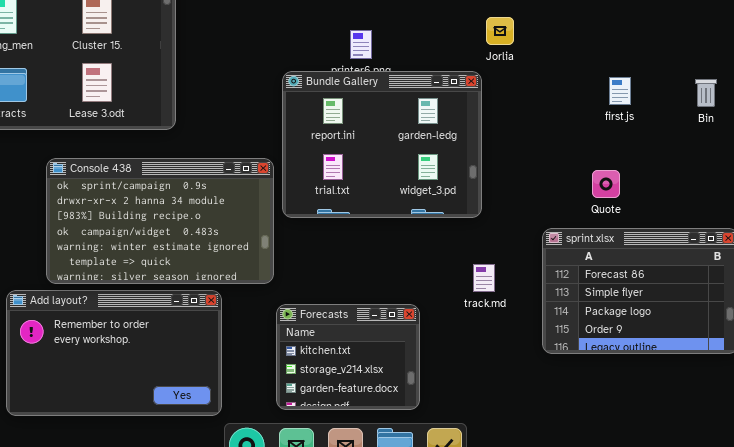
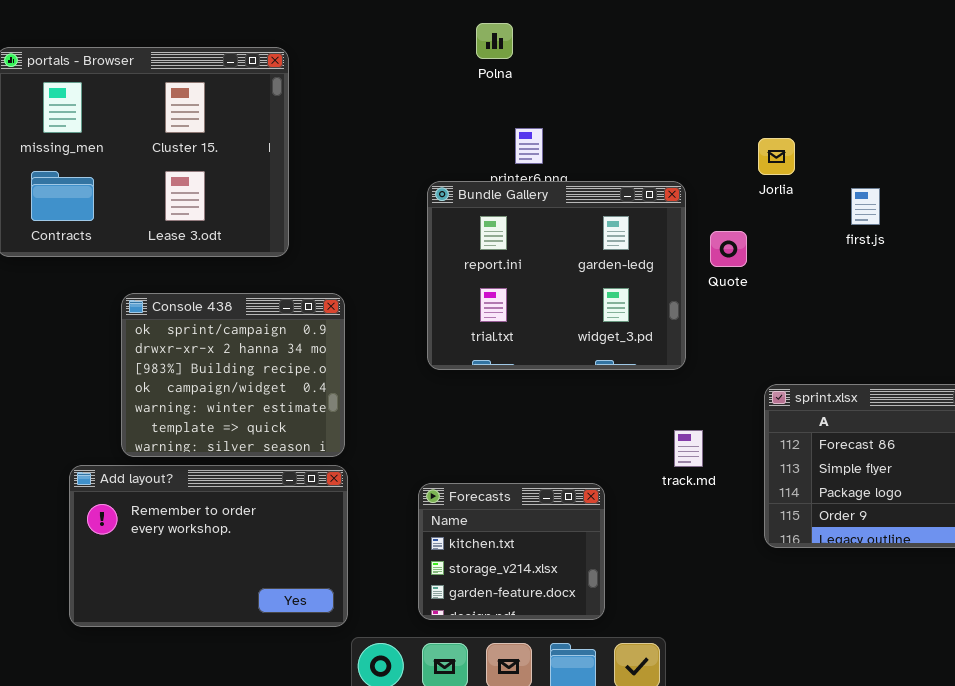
Jorlia: [486,17,514,45] -> [758,138,795,175], moved
Console 438: [46,158,274,284] -> [121,293,345,457], resized
Quote: [592,170,620,198] -> [710,231,747,267], moved

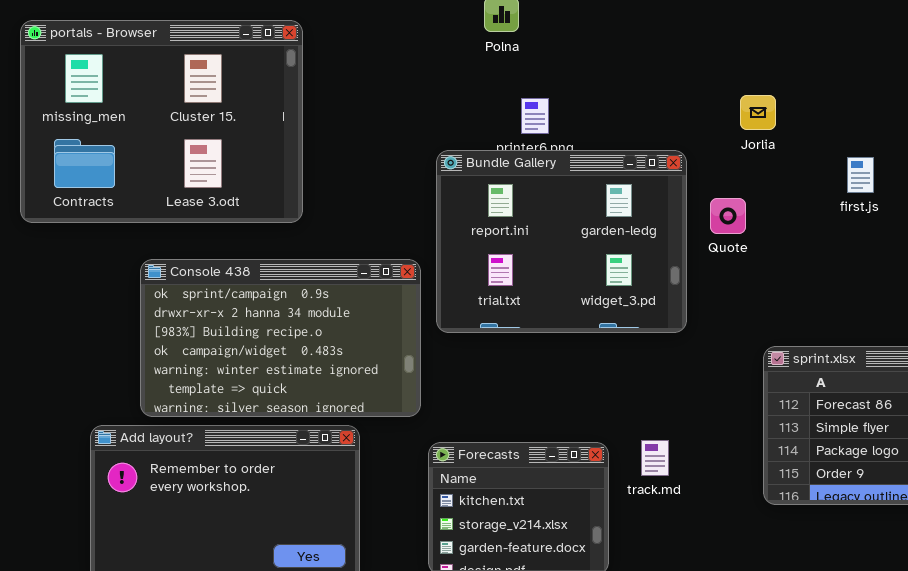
Jorlia: [758,138,795,175] -> [740,95,776,130], moved
Console 438: [121,293,345,457] -> [140,259,421,417], resized
track.md: [674,430,703,467] -> [641,440,669,476], moved

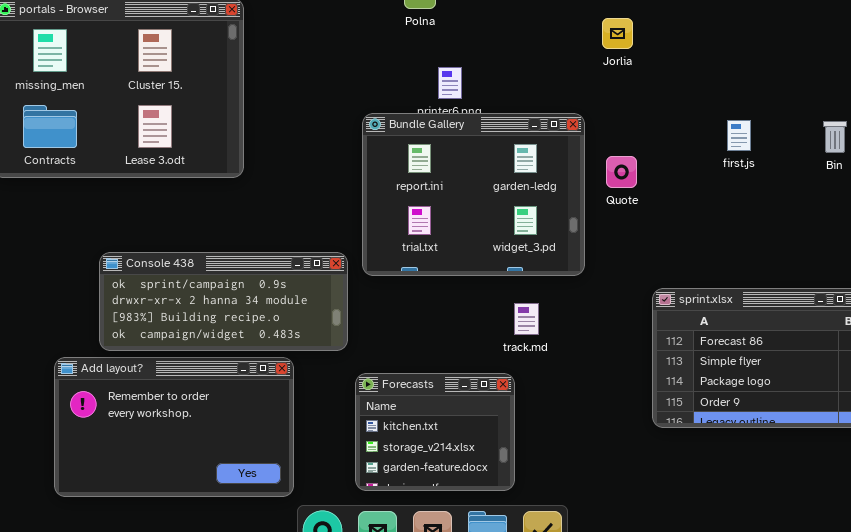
Jorlia: [740,95,776,130] -> [602,18,633,49], moved
Console 438: [140,259,421,417] -> [99,252,348,351], resized
track.md: [641,440,669,476] -> [514,303,539,335], moved

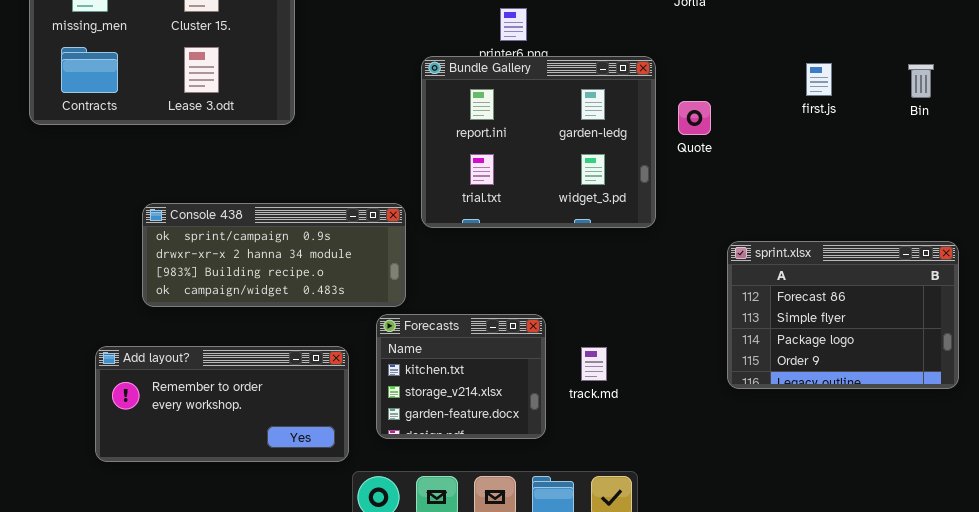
track.md: [514,303,539,335] -> [581,347,607,381], moved
Add layout?: [54,357,294,497] -> [95,346,349,462], resized
Forecasts: [355,373,515,491] -> [376,314,546,439], moved

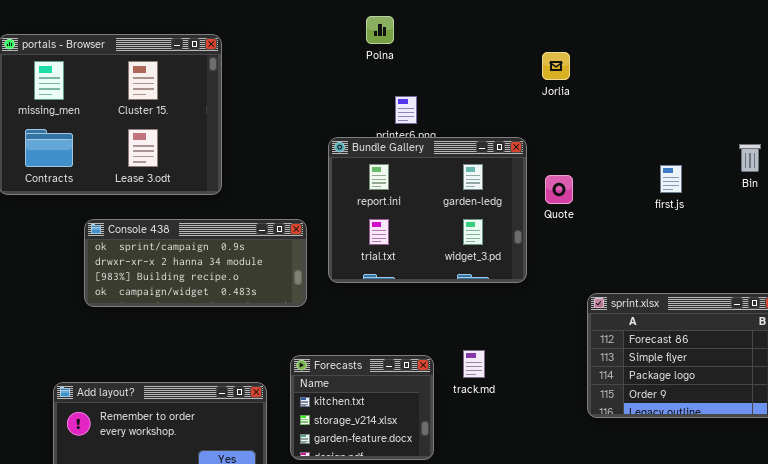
first.js: [806,63,832,96] -> [660,165,682,193], moved
Console 438: [142,203,406,307] -> [84,219,307,307], moved
track.md: [581,347,607,381] -> [463,350,485,378], moved

